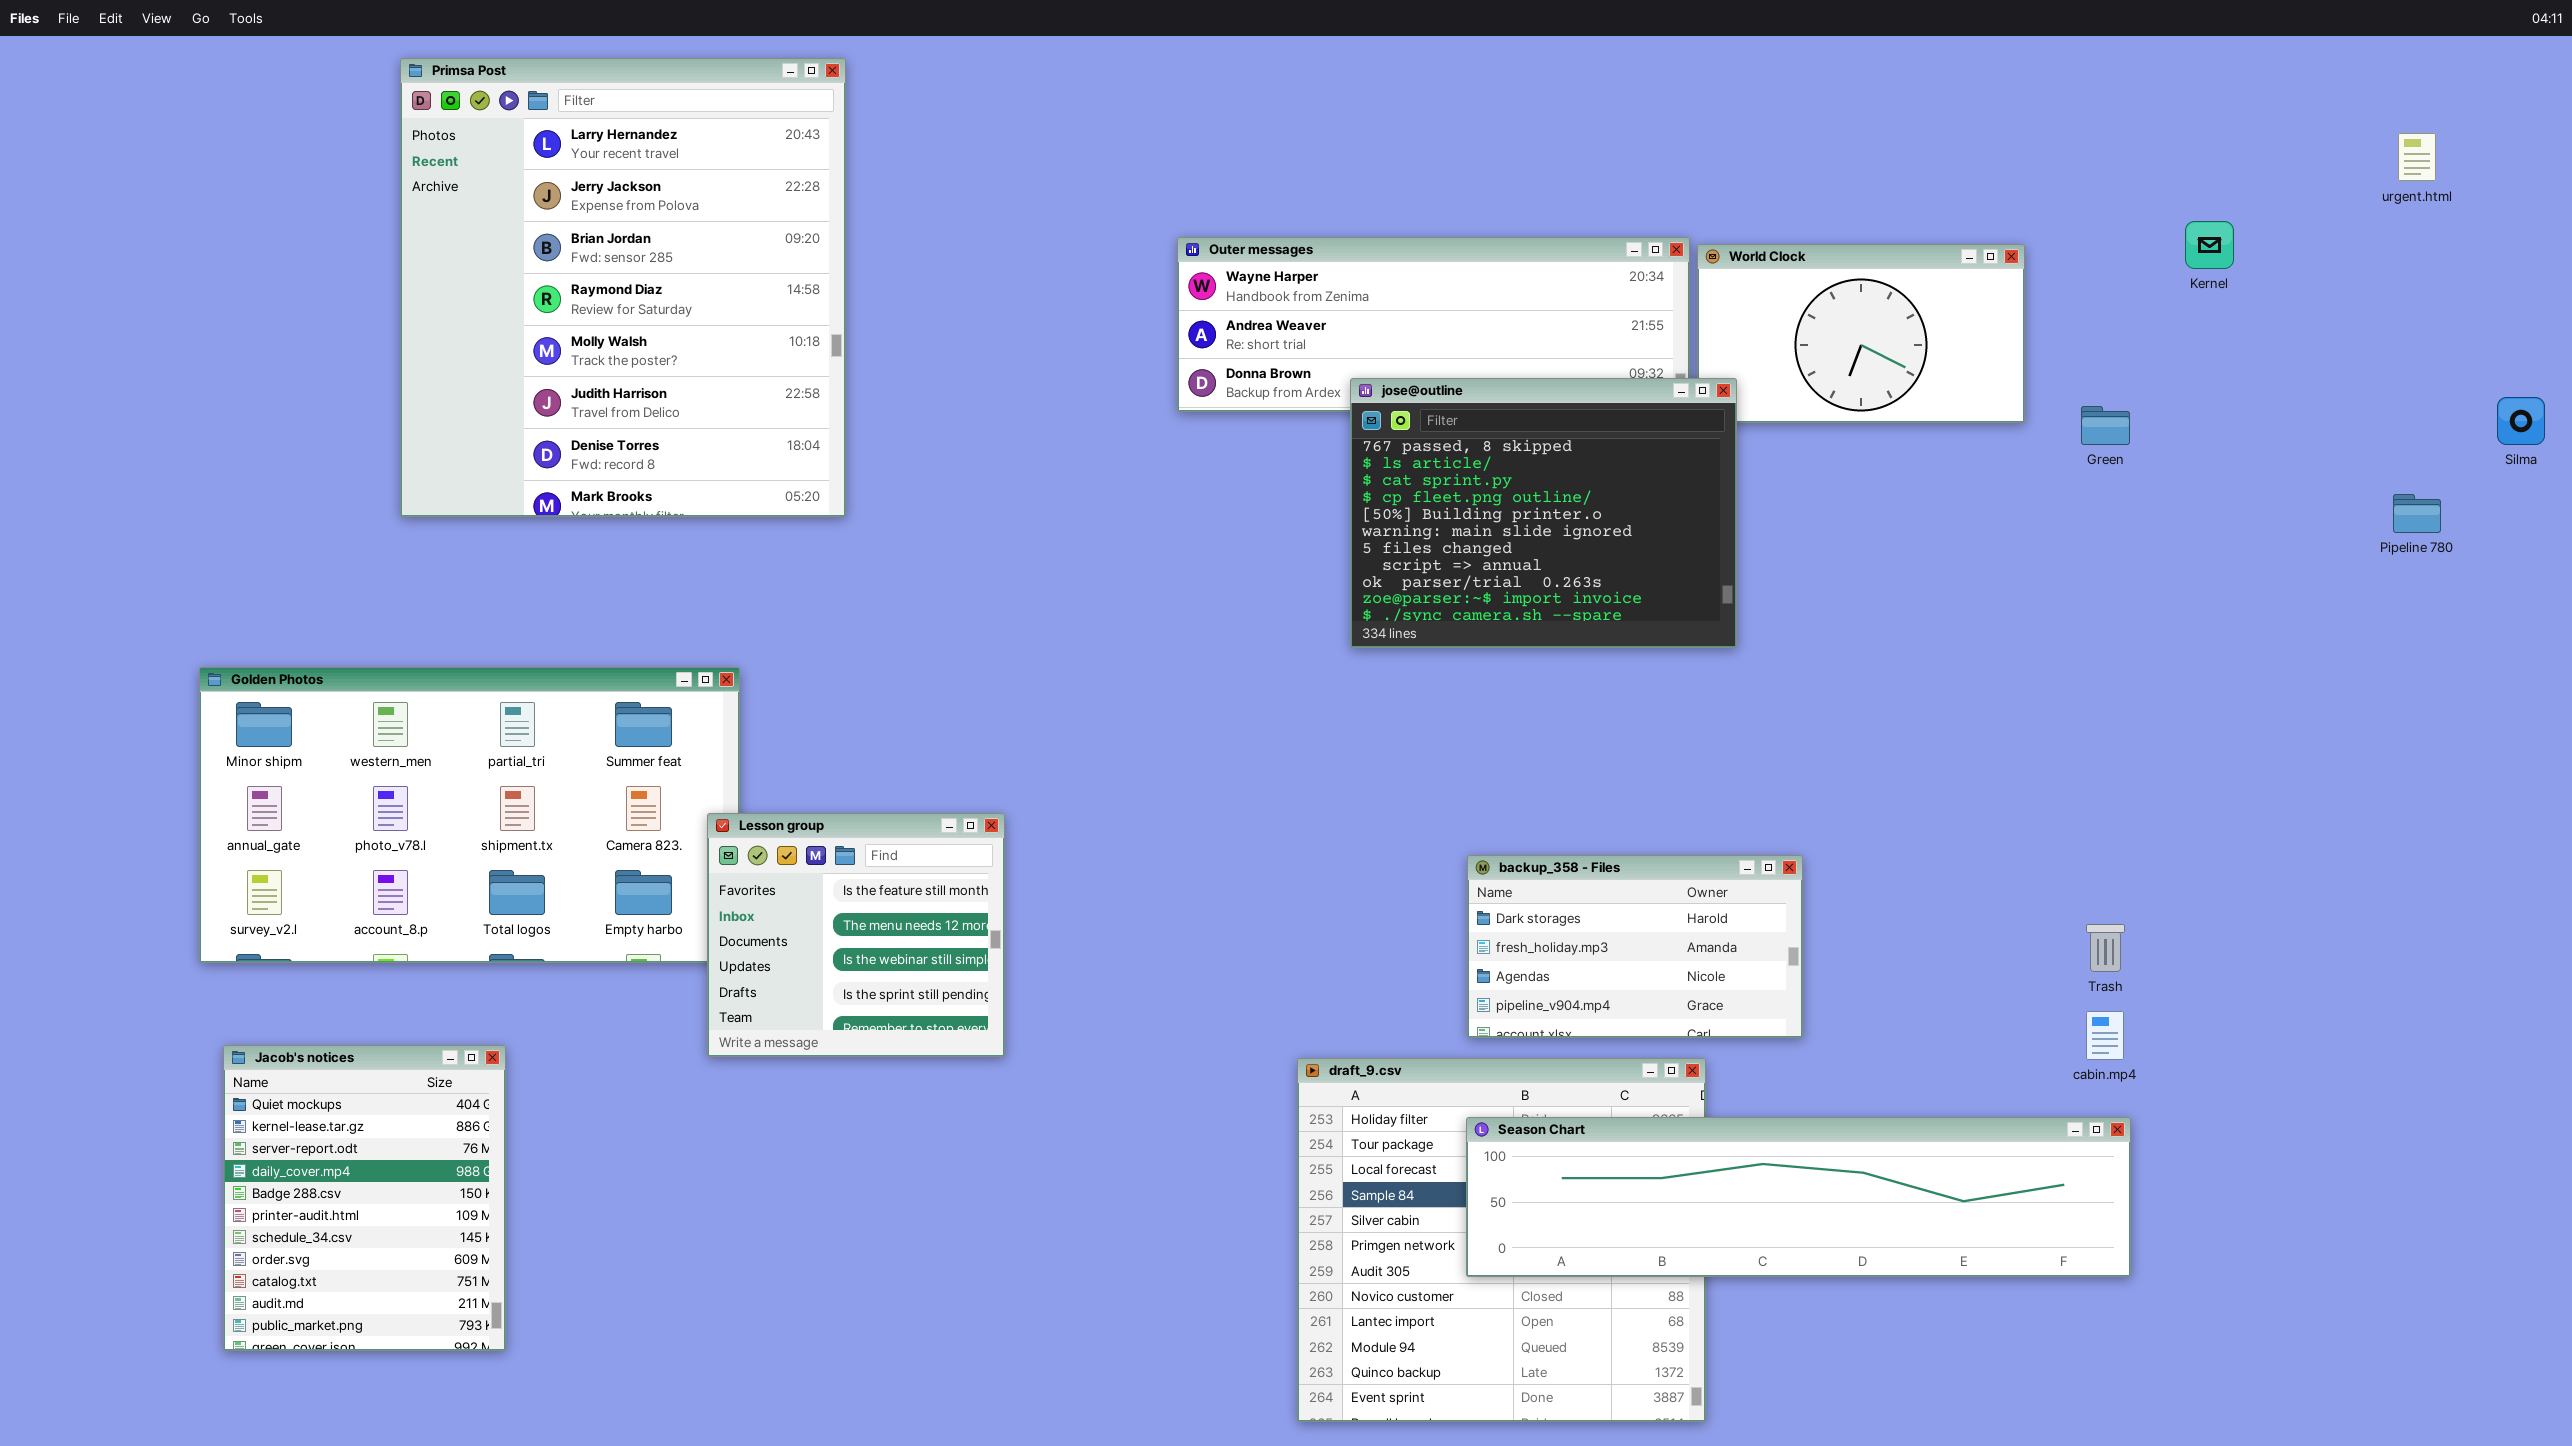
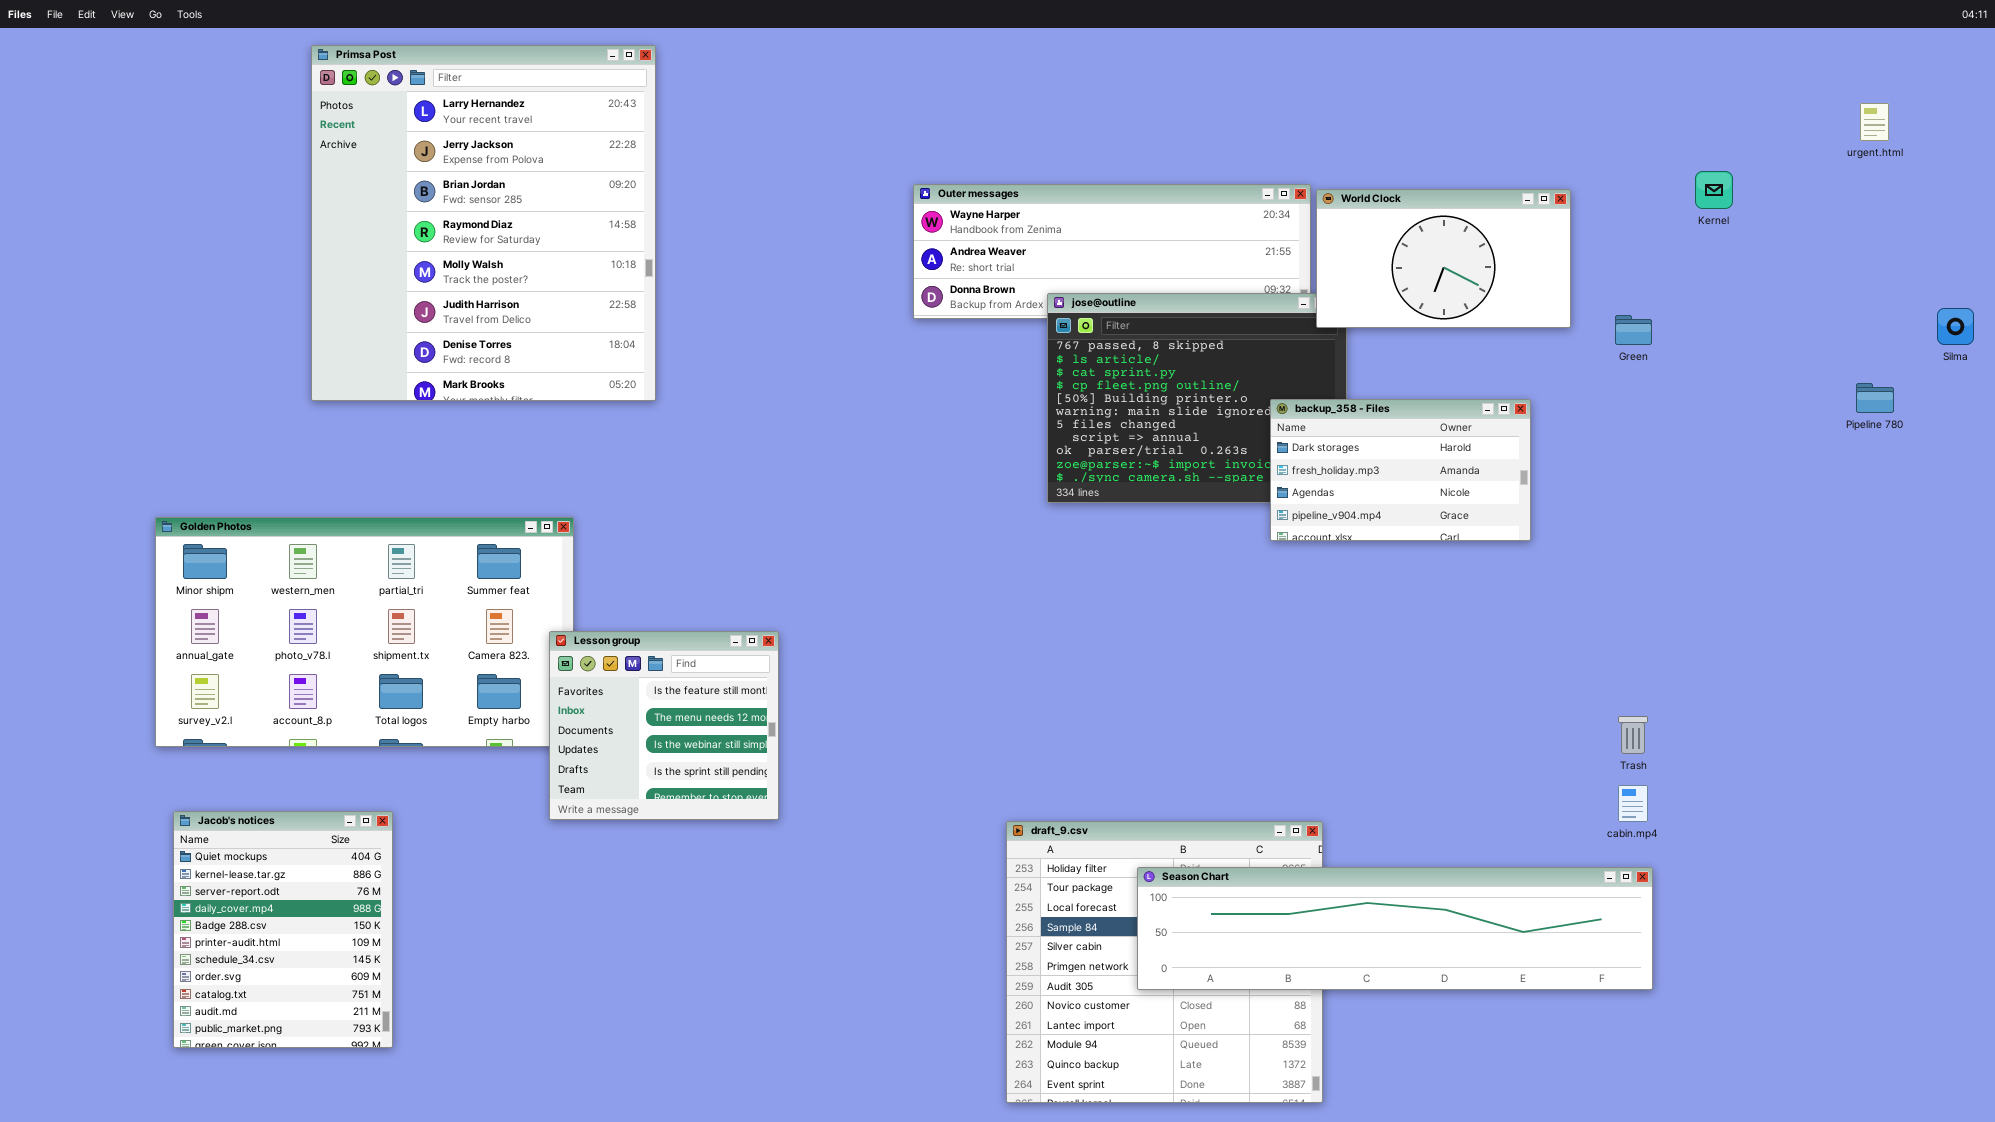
World Clock: [1697,244,2025,423] -> [1316,189,1571,328], raised
backup_358 - Files: [1467,855,1803,1038] -> [1270,399,1531,541], moved

